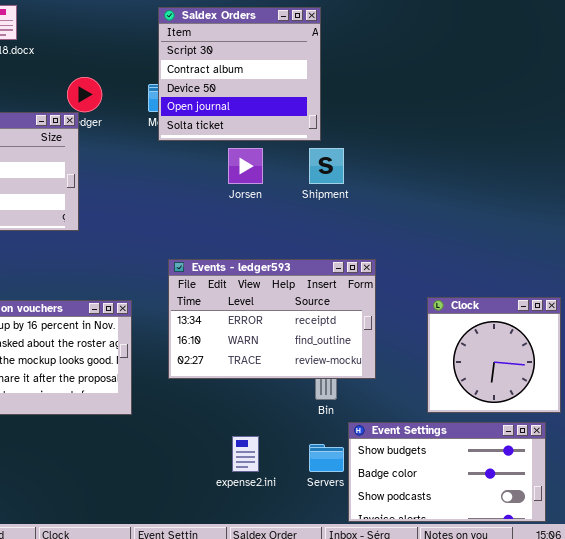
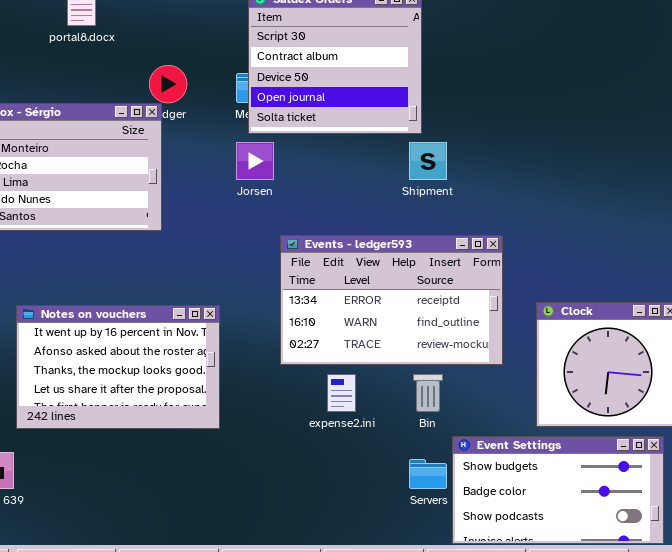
Jorsen: [228,148,263,184] -> [236,142,274,180], moved
Events - ledger593: [168,259,376,379] -> [280,235,503,365], moved
expense2.ini: [232,436,259,472] -> [327,374,356,412], moved

